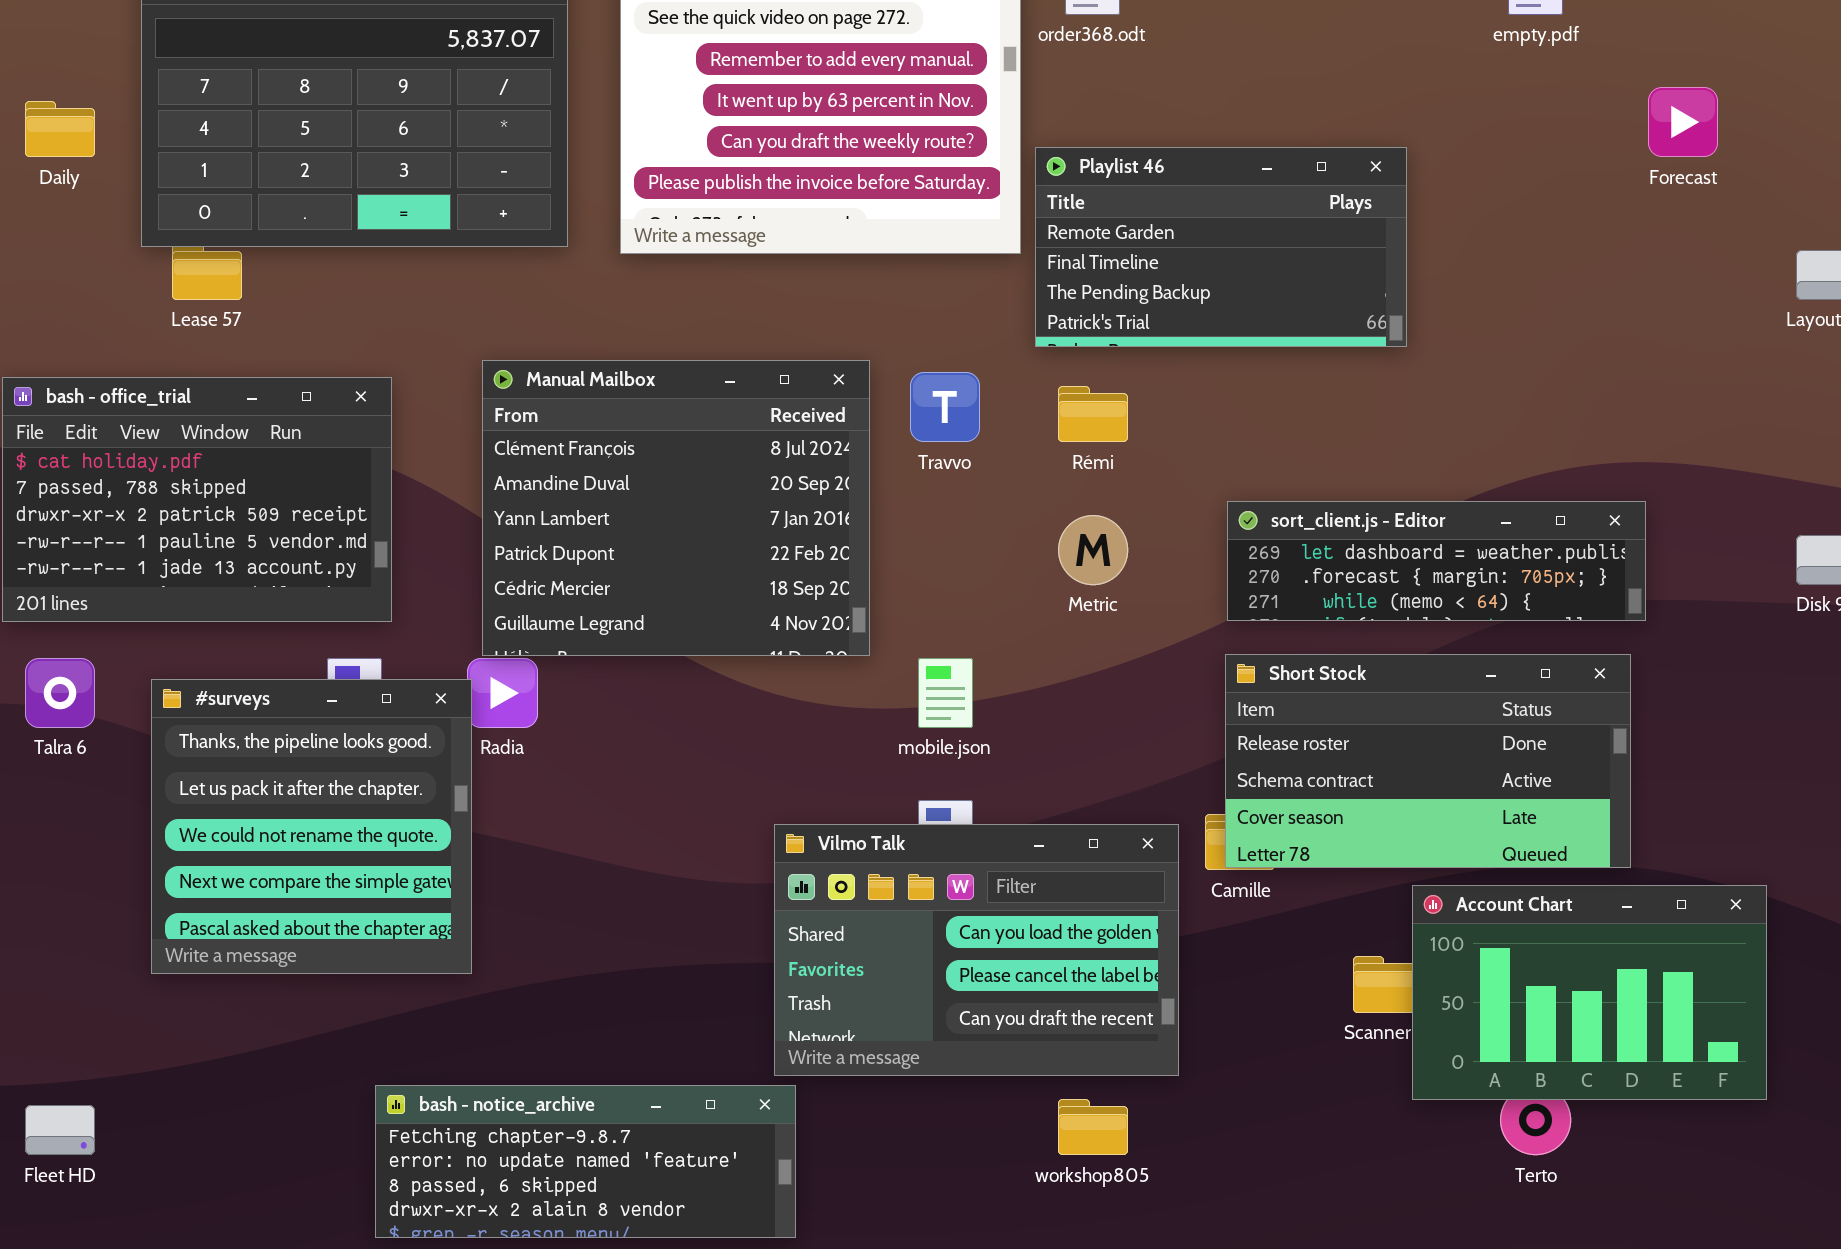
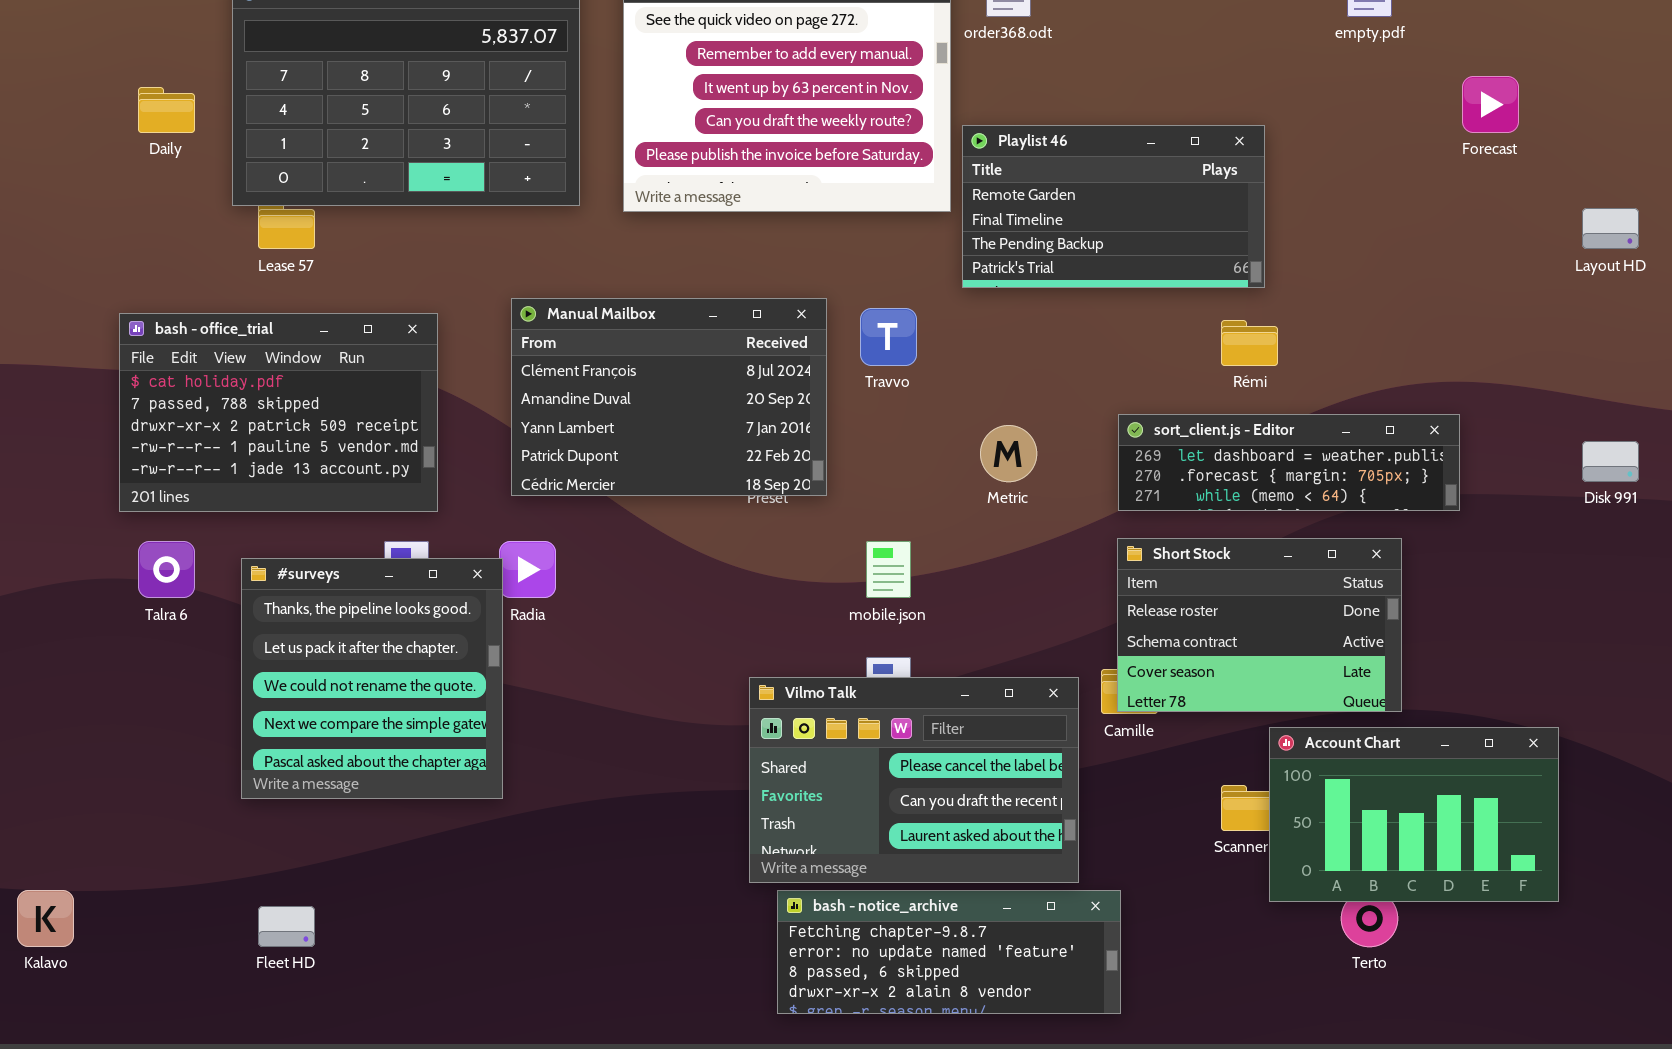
Manual Mailbox: [482,360,870,656] -> [511,298,827,496], resized
Rémi: [1058,386,1128,442] -> [1221,320,1278,366], moved
Short Stock: [1225,654,1631,868] -> [1117,538,1402,712], resized
Vilmo Talk: [774,824,1179,1076] -> [749,677,1079,883], scrolled down 1 row
bash - notice_archive: [375,1085,796,1238] -> [777,890,1121,1014], moved
Fleet HD: [25,1105,95,1155] -> [258,906,315,947], moved

